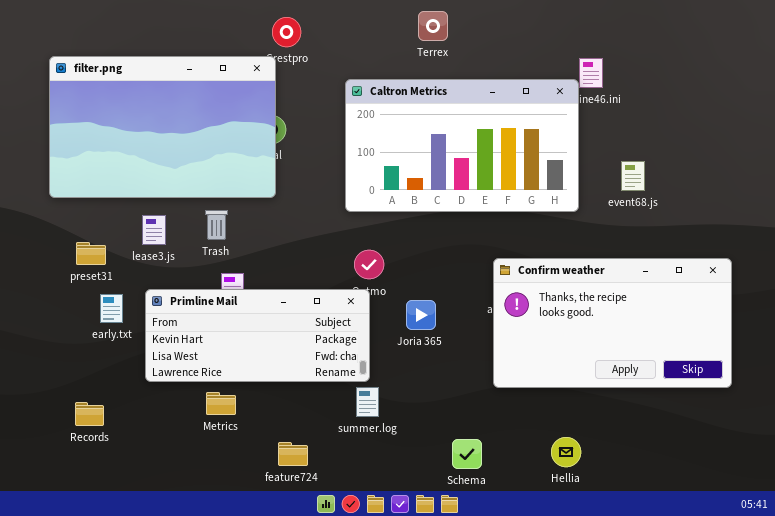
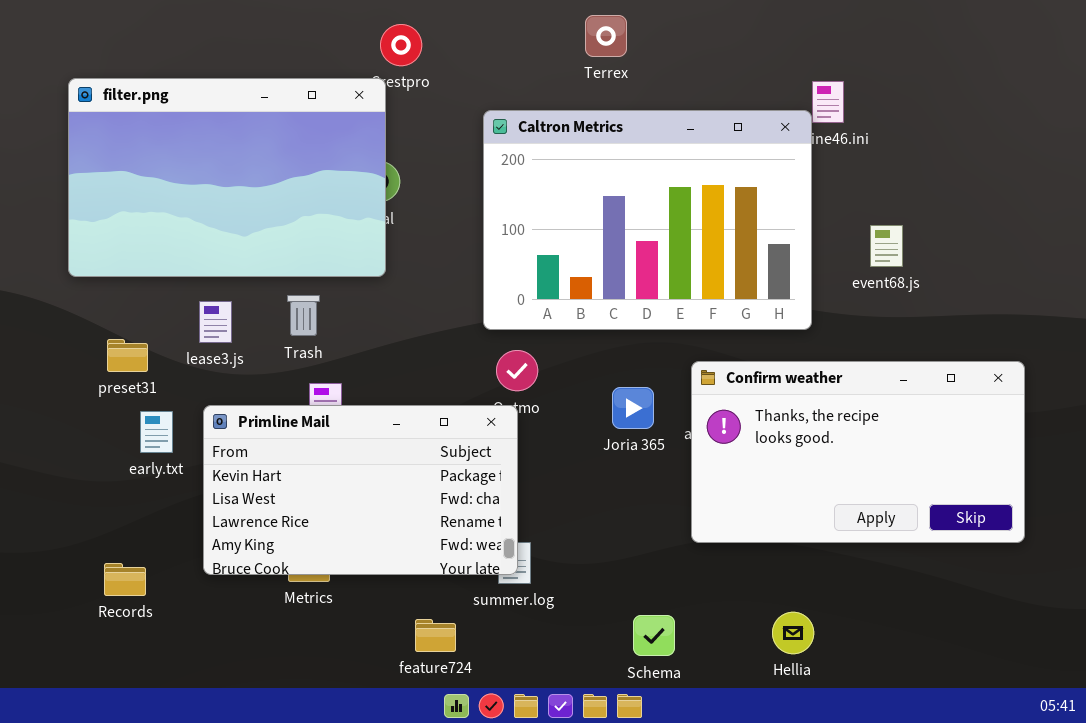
Caltron Metrics: [345,79,579,212] -> [483,110,812,330], resized
Primline Mail: [145,289,370,382] -> [203,405,518,575], resized
Joria 365: [406,300,436,330] -> [612,387,654,429], moved
feature724: [278,442,308,466] -> [415,619,456,652], moved

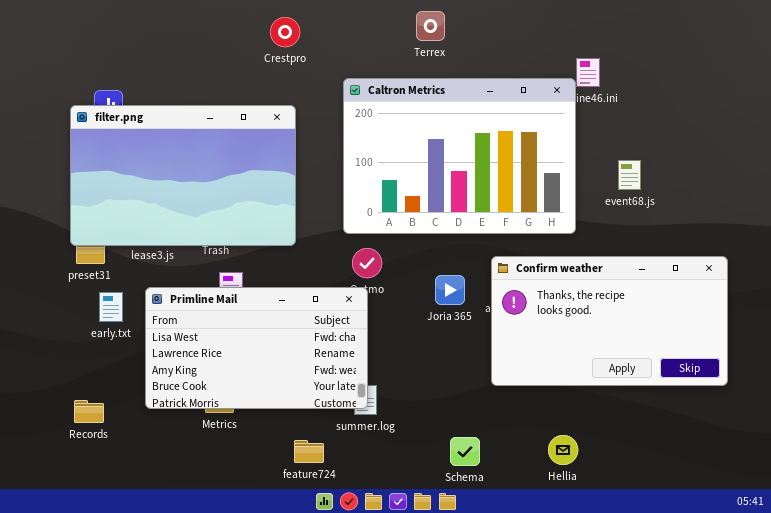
filter.png: [68,78,386,277] -> [70,105,296,246], moved
Primline Mail: [203,405,518,575] -> [145,287,368,409], scrolled down 1 row

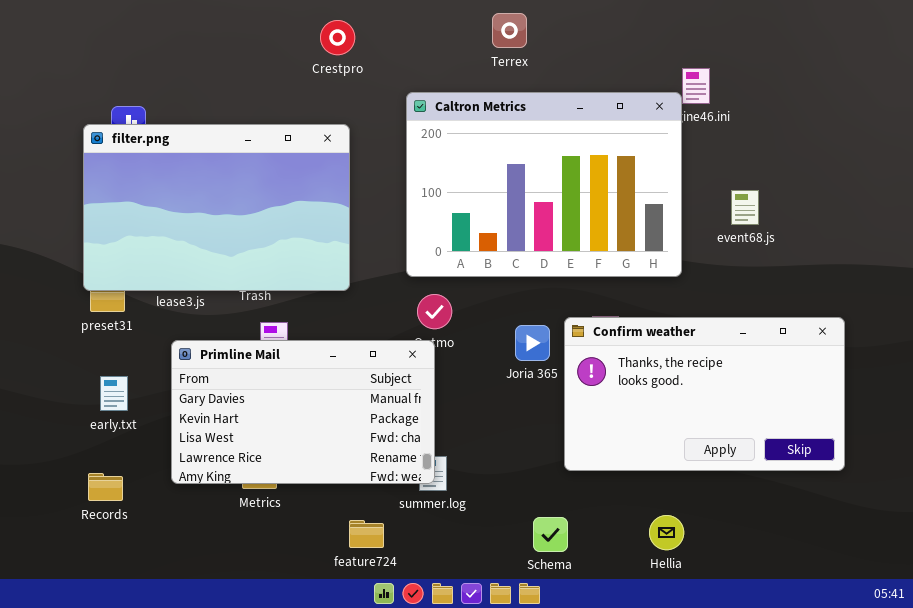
Confirm weather: [491,256,728,386] -> [564,317,845,471], moved
Primline Mail: [145,287,368,409] -> [171,340,435,484], scrolled up 2 rows
early.txt: [99,292,123,322] -> [100,376,128,411], moved

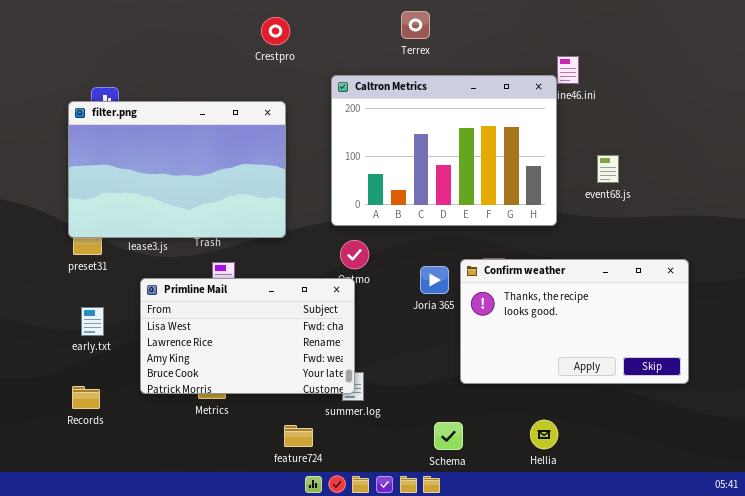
Primline Mail: [171,340,435,484] -> [140,278,355,394], scrolled down 2 rows

